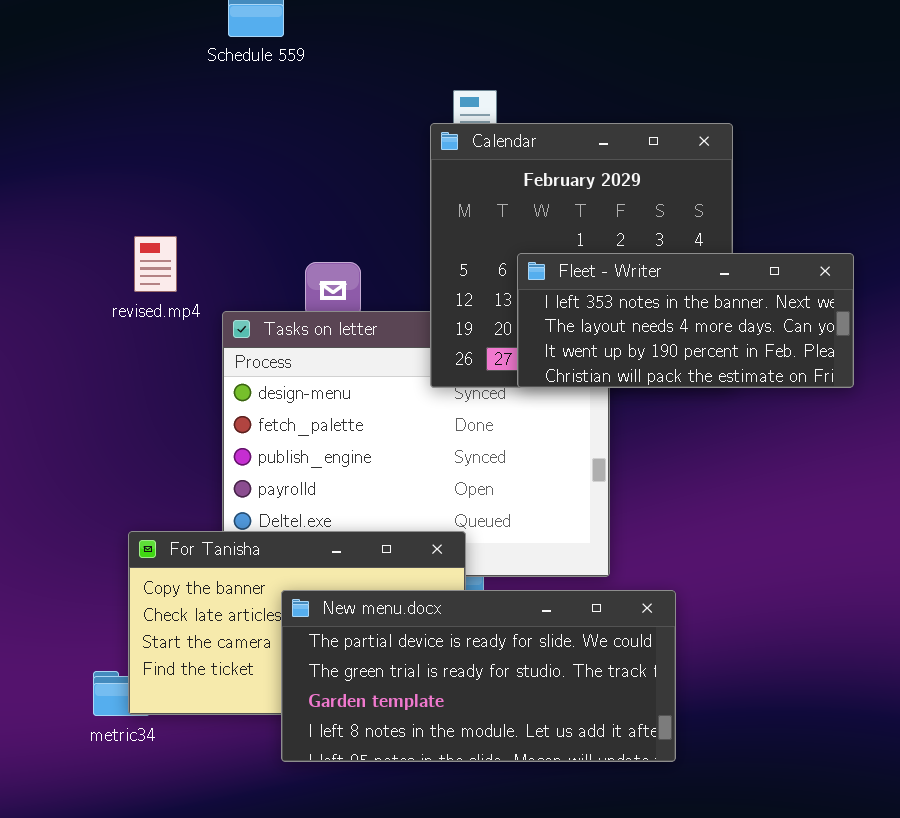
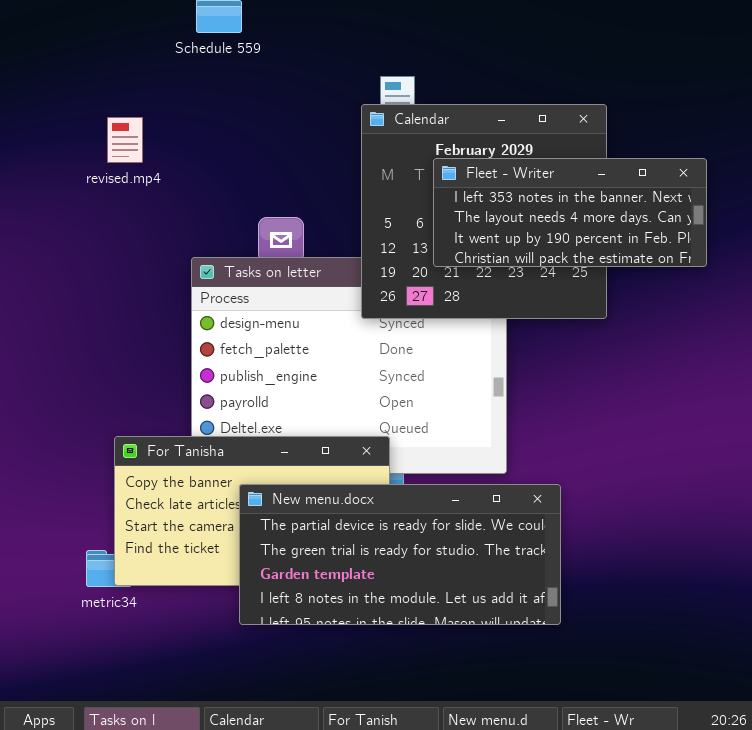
revised.mp4: [134,236,177,292] -> [107,117,143,163], moved
Fleet - Writer: [517,253,854,388] -> [433,158,707,267], moved

